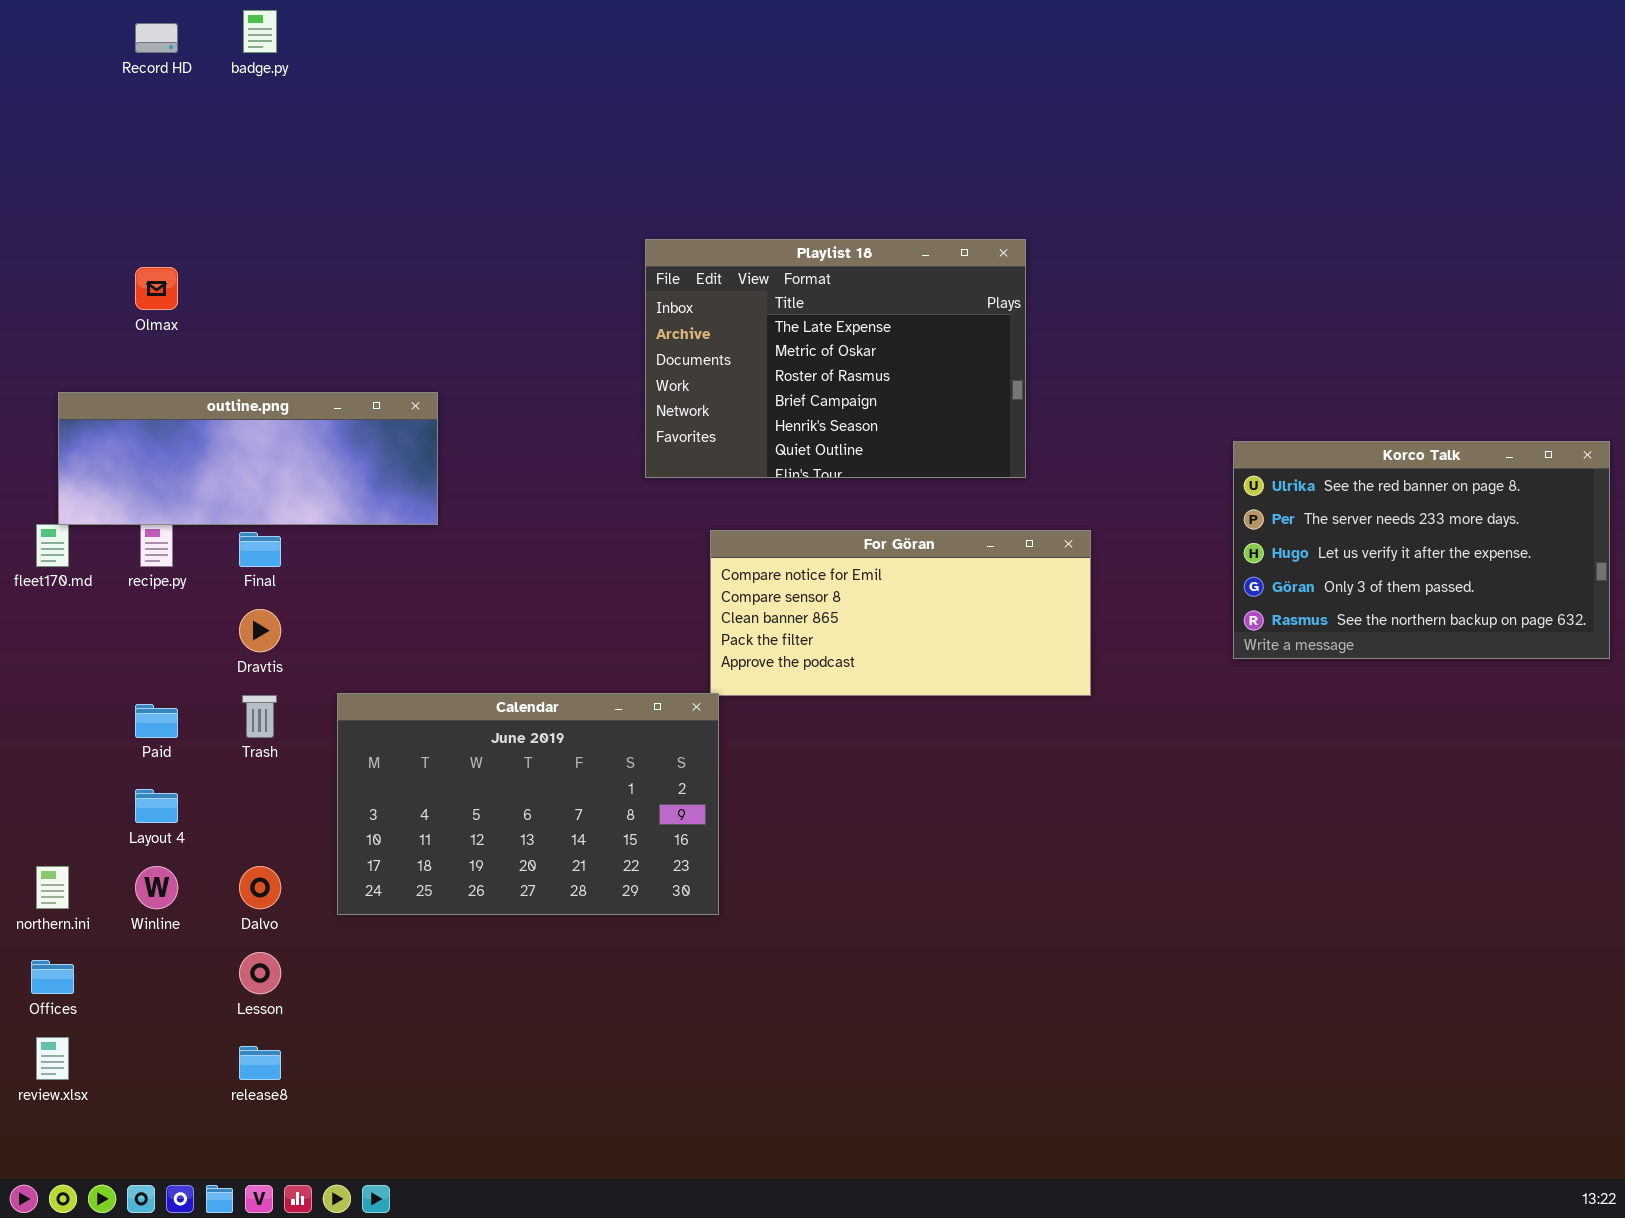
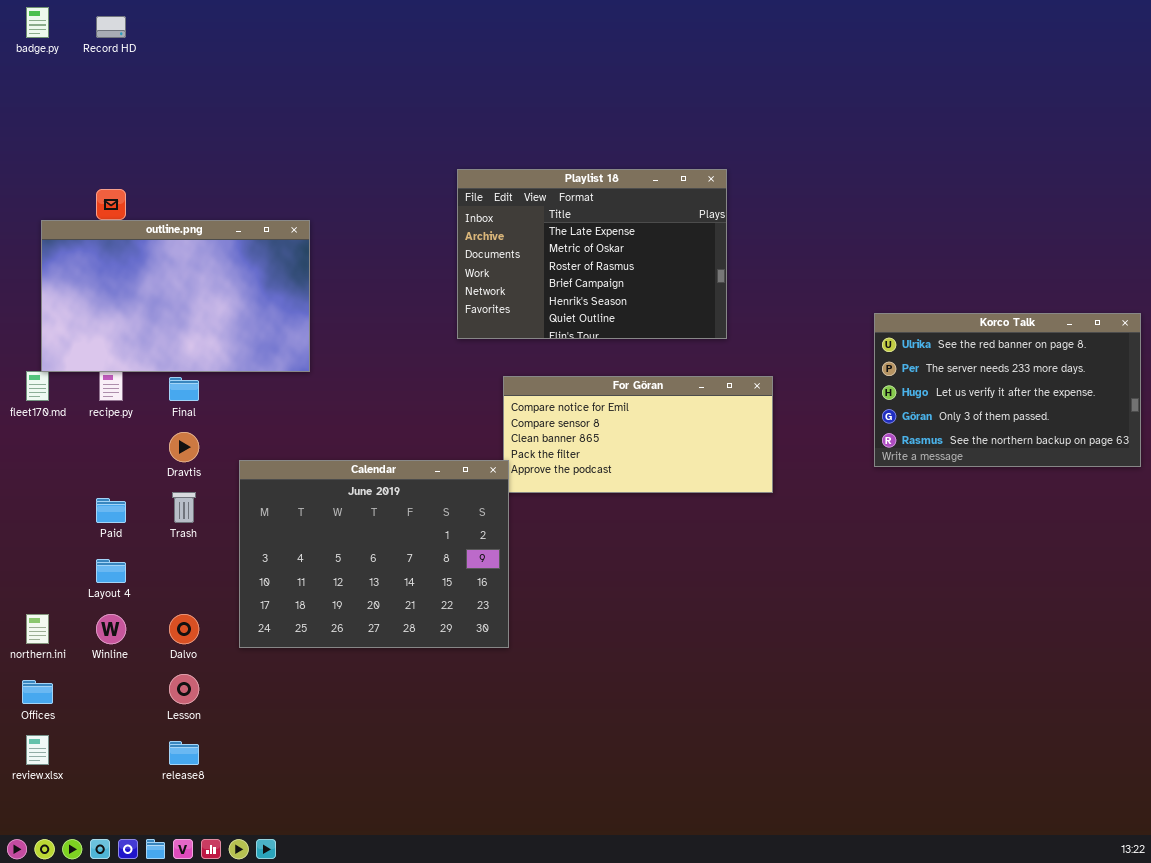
badge.py: [243,10,277,53] -> [26,7,49,38], moved
outline.png: [58,392,438,525] -> [41,220,310,372], resized
Calendar: [337,693,719,915] -> [239,460,509,648], resized

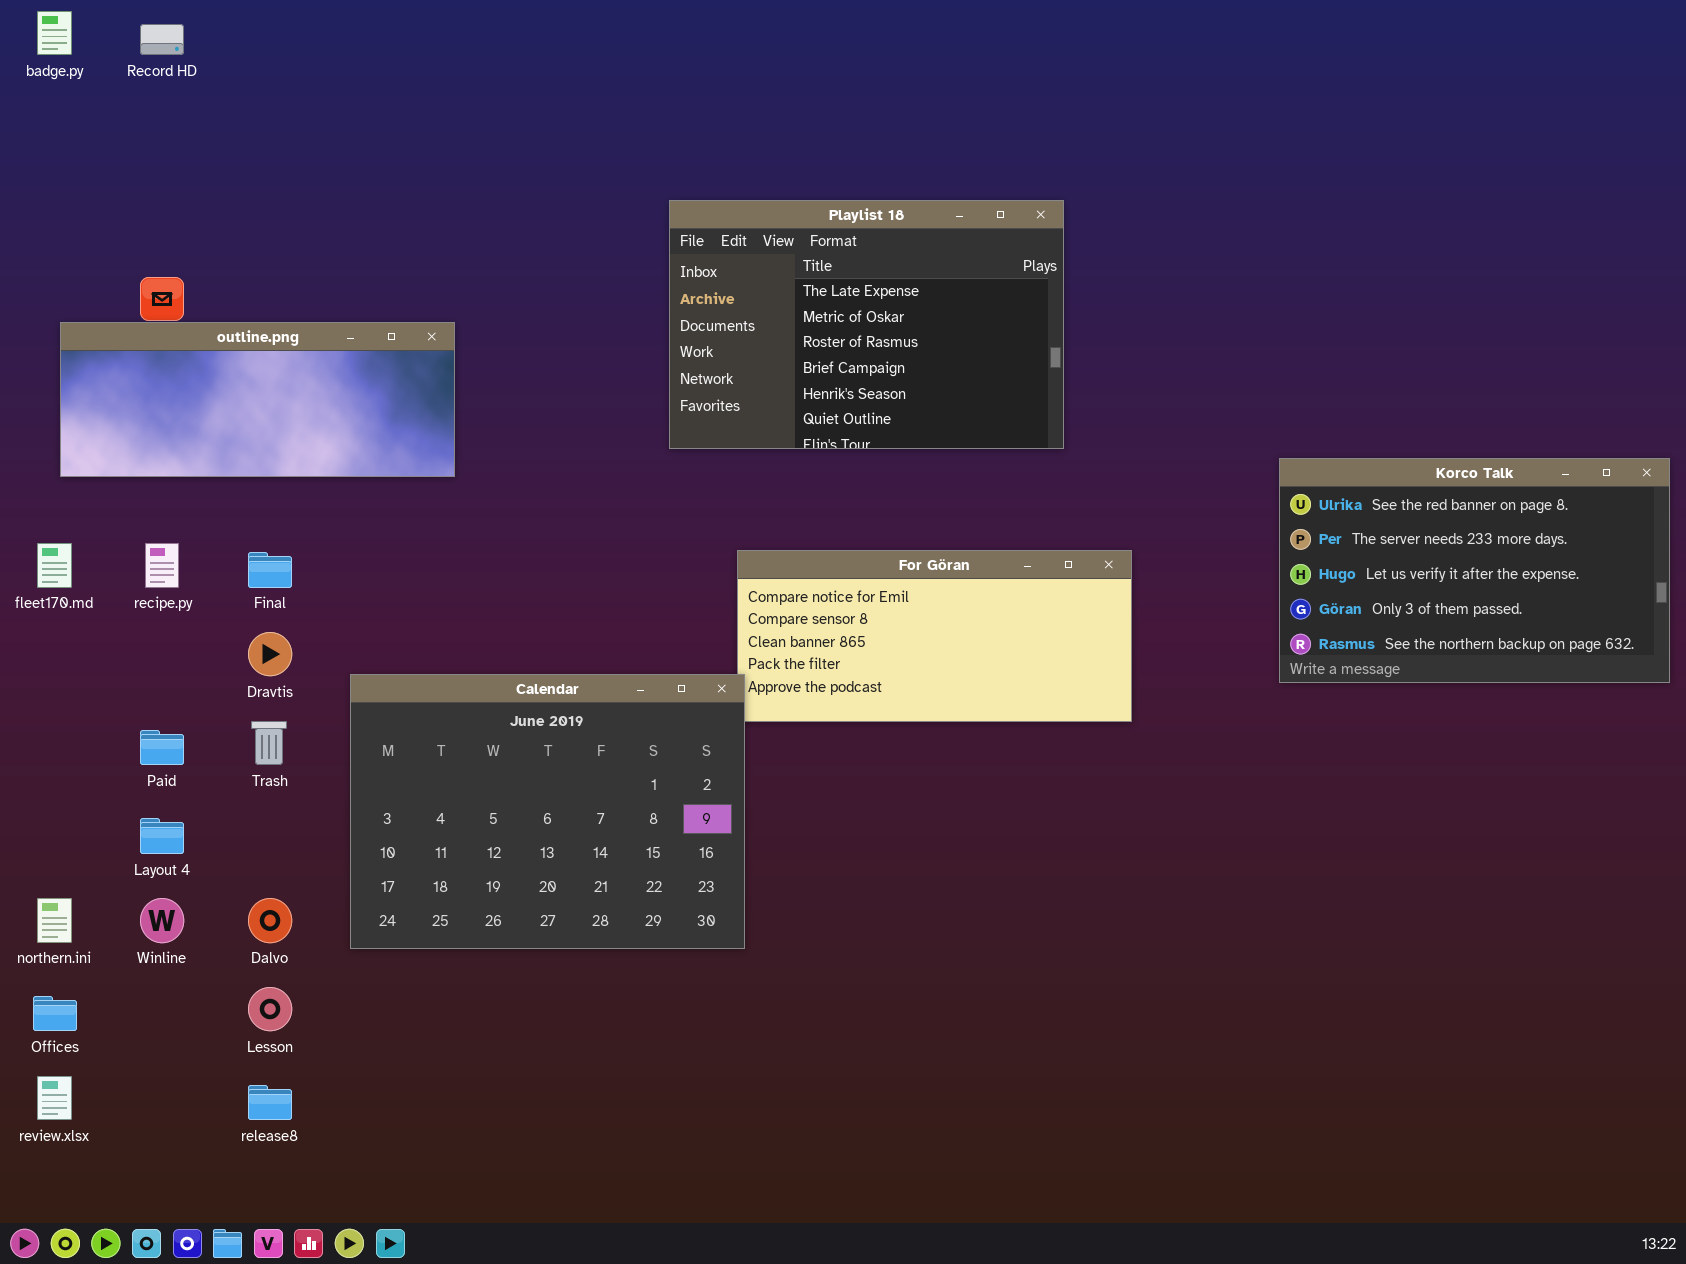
Playlist 18: [457,169,727,339] -> [669,200,1064,449], moved
outline.png: [41,220,310,372] -> [60,322,455,477], resized

